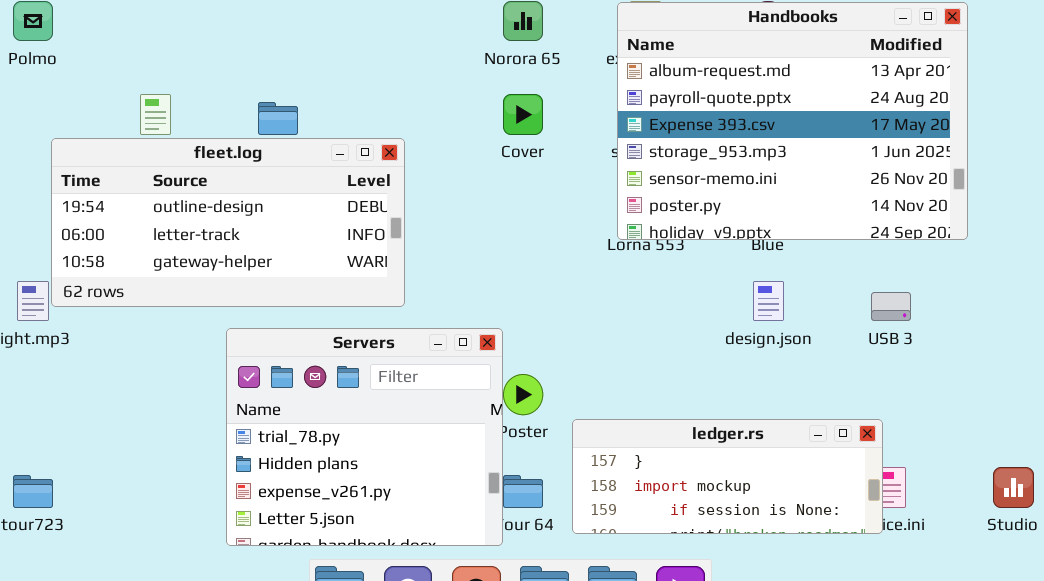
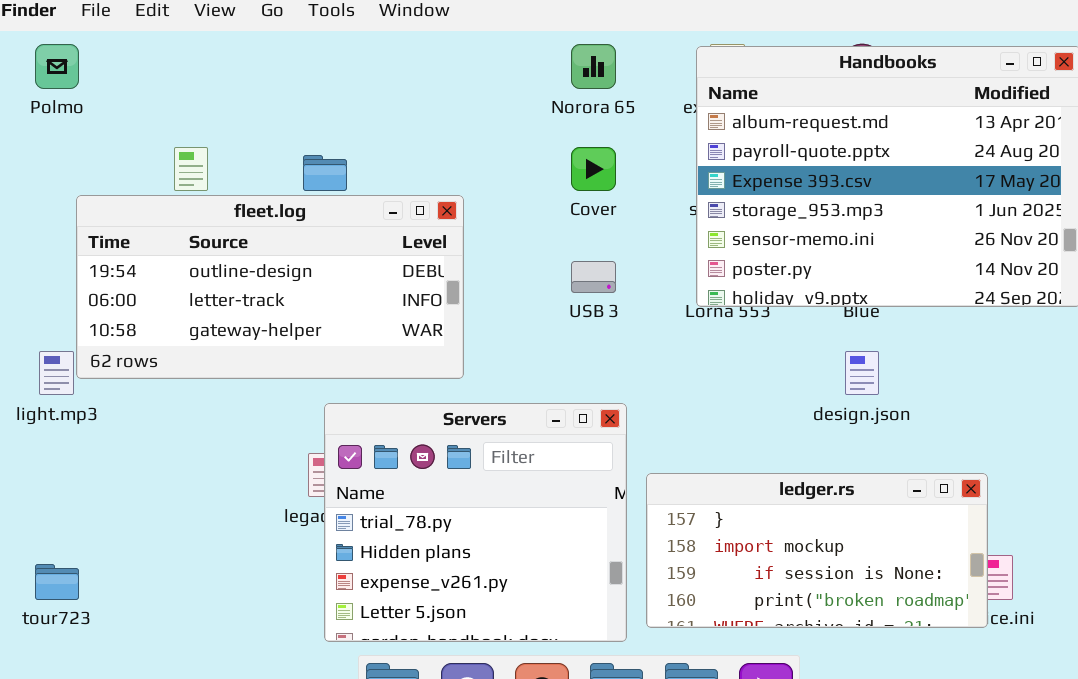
USB 3: [871,292,911,321] -> [571,261,616,293], moved
Servers: [226,328,503,546] -> [324,403,627,642], moved
ledger.rs: [572,419,883,534] -> [646,473,988,628], resized

